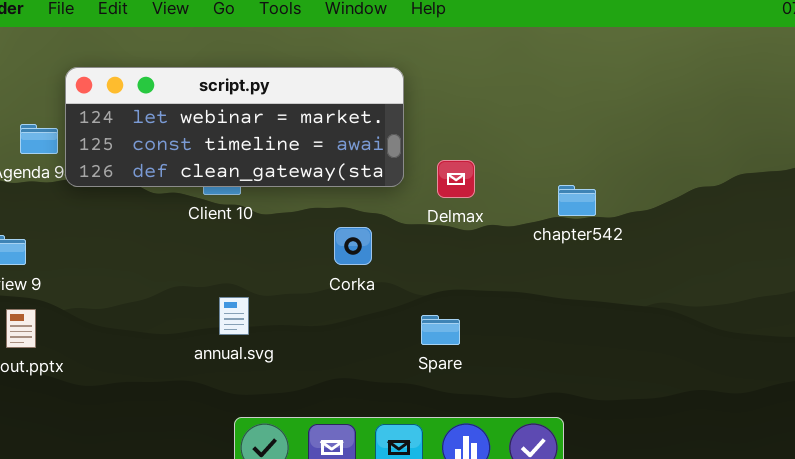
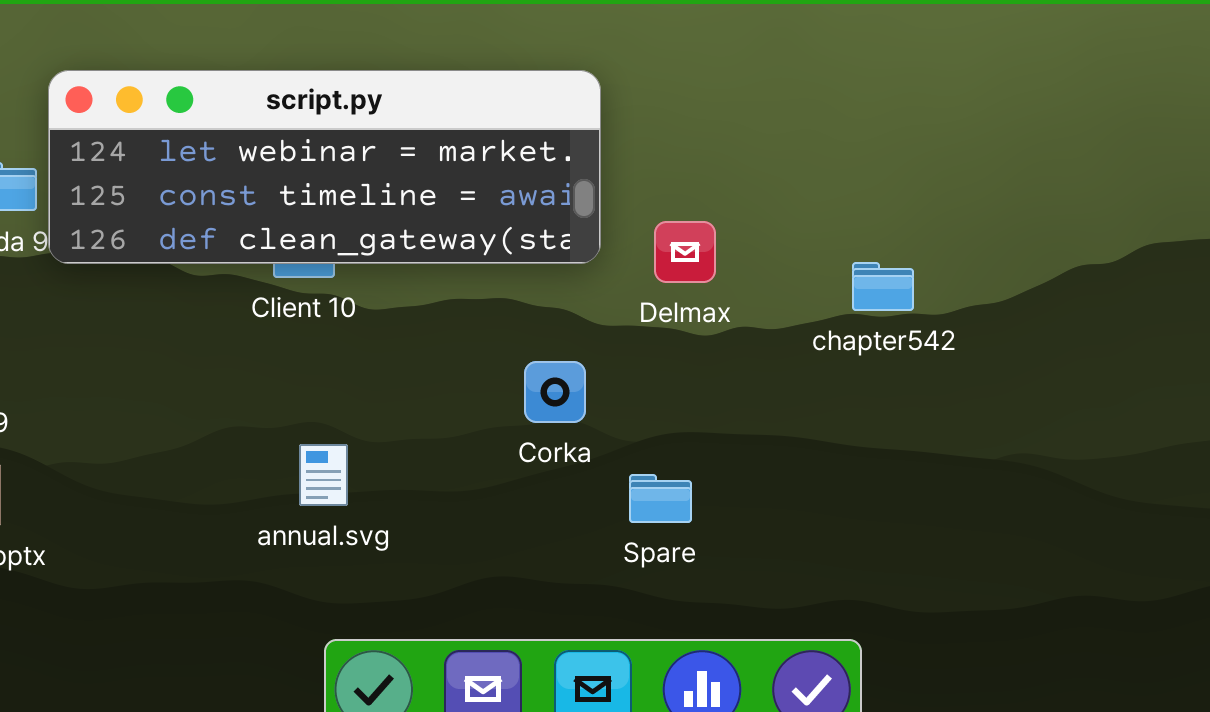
Corka: [334,227,372,265] -> [524,361,586,423], moved

